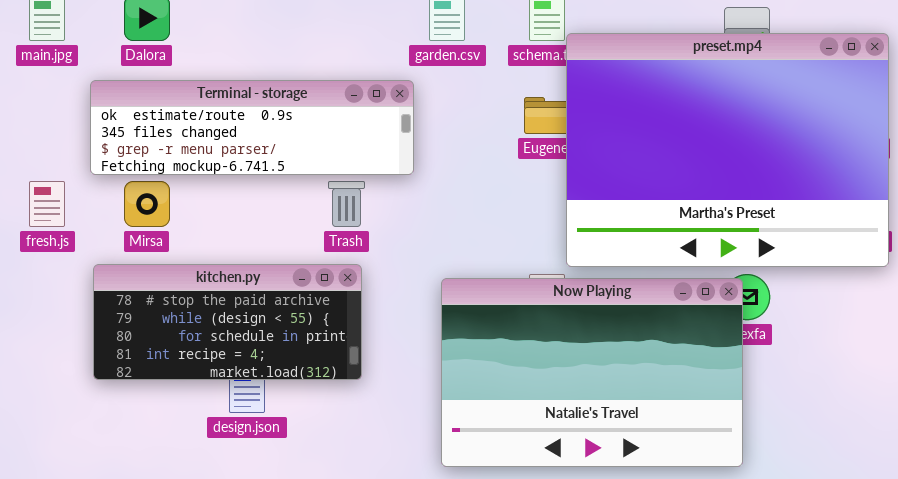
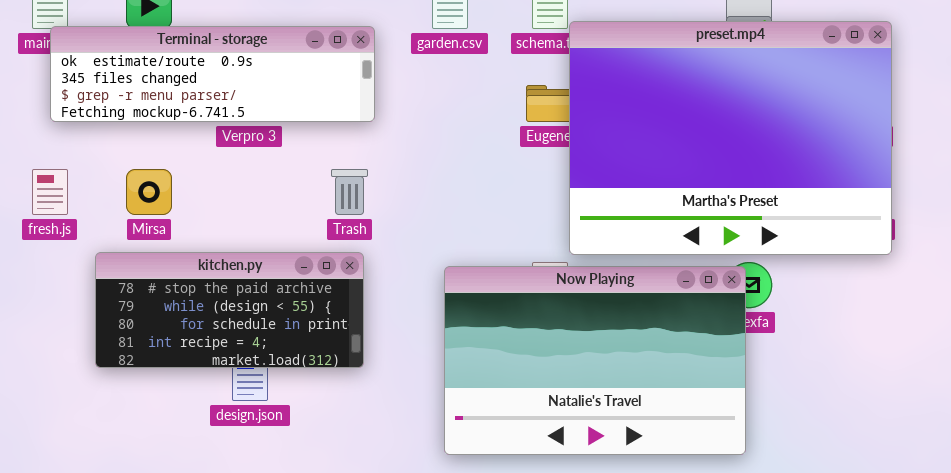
Terminal - storage: [90,80,414,175] -> [50,26,375,122], moved

